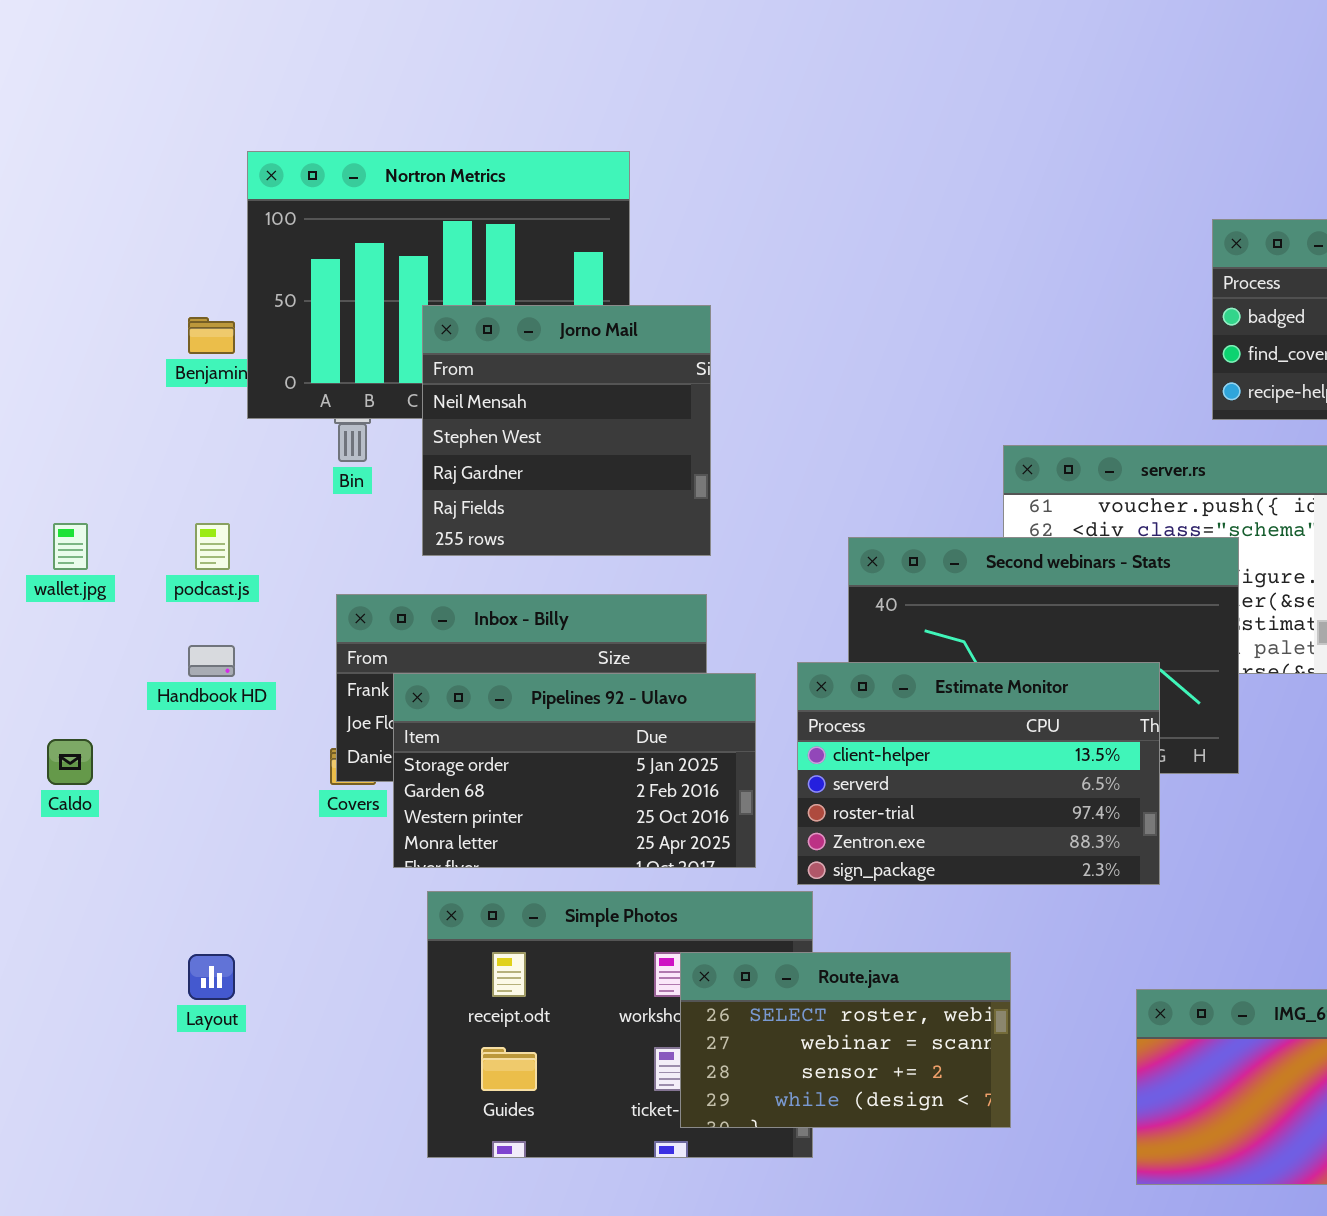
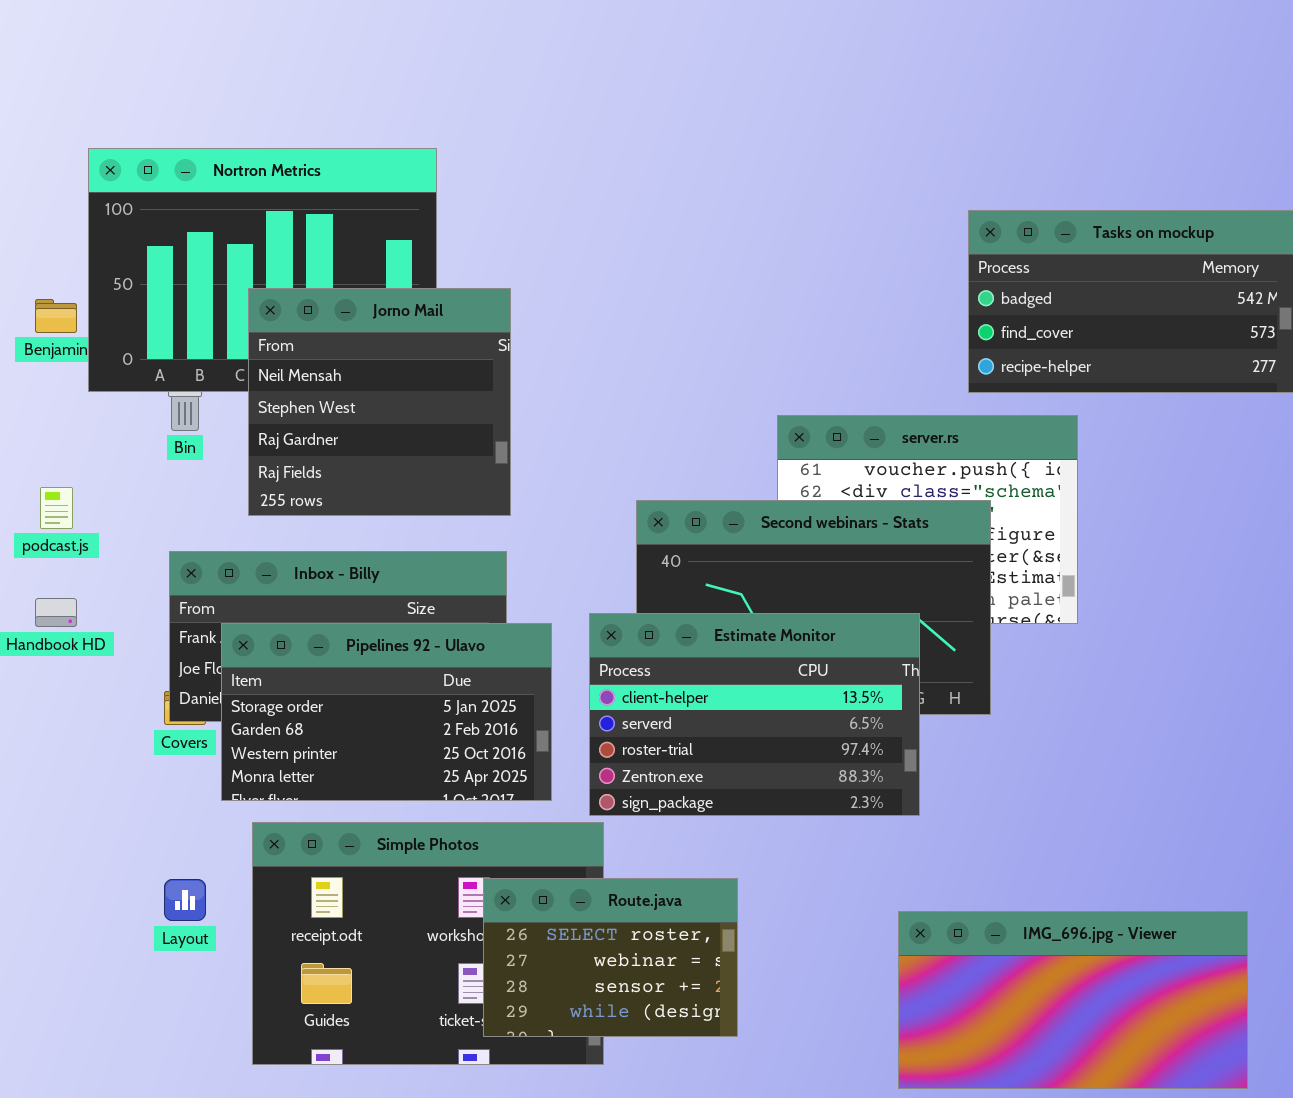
Route.java: [680,952,1011,1128] -> [483,878,738,1037], resized
Layout: [188,954,235,1000] -> [164,879,206,921], moved

